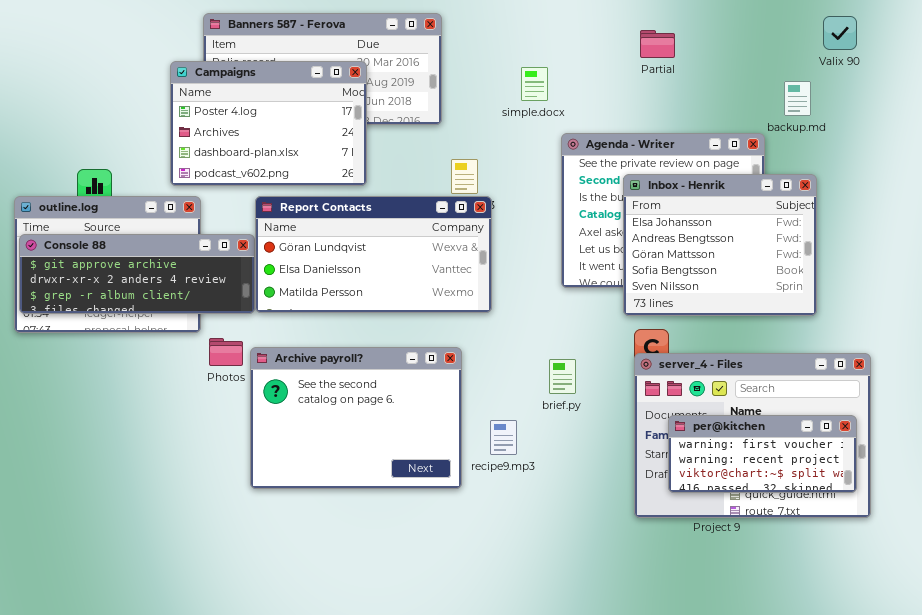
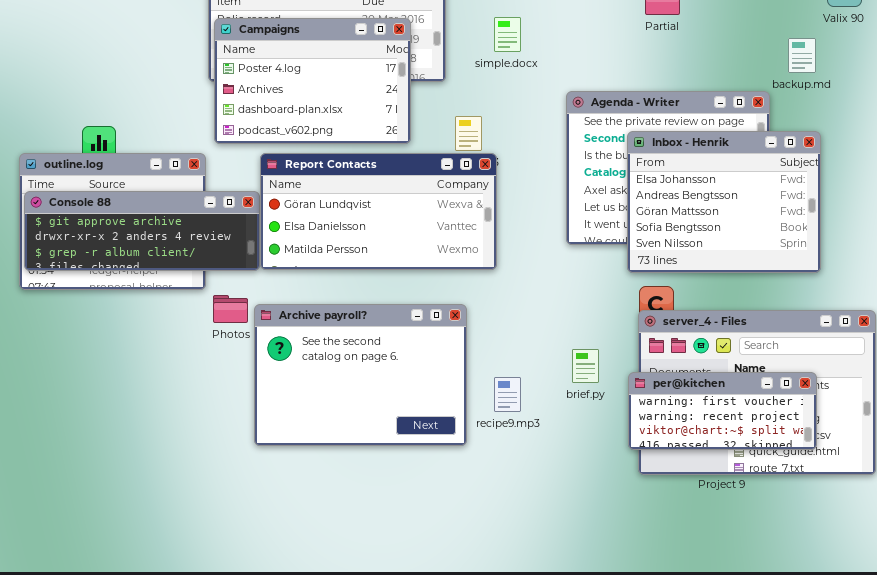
Campaigns: [170,61,367,186] -> [214,18,411,144], moved
simple.docx: [521,67,548,101] -> [494,17,521,52], moved
brief.py: [549,359,576,394] -> [572,349,599,383], moved
per@kitchen: [668,415,857,493] -> [628,372,817,450], moved

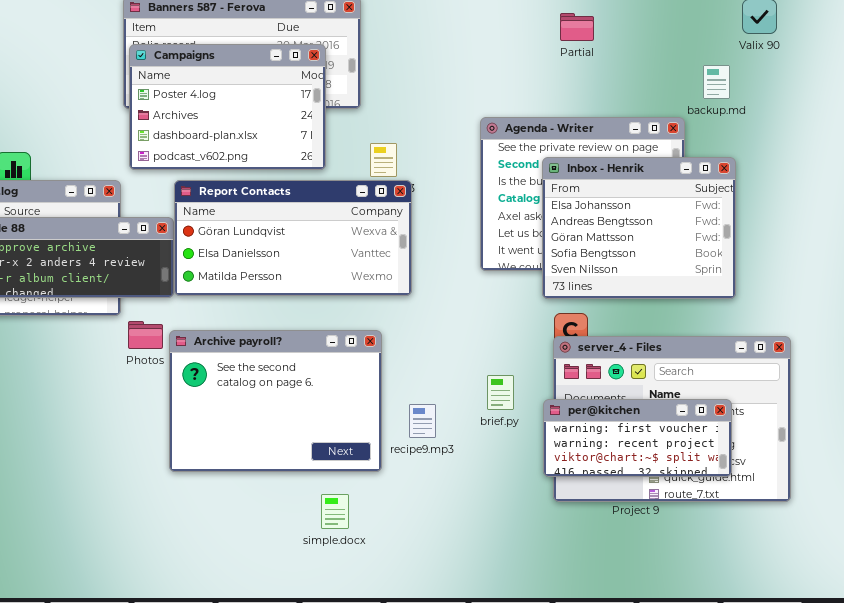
simple.docx: [494,17,521,52] -> [321,494,349,529], moved

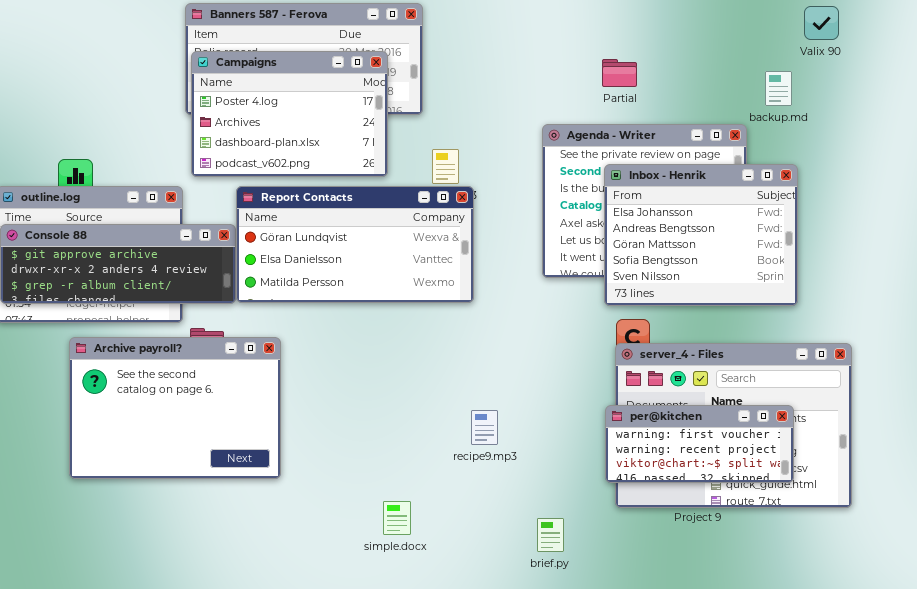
Partial: [560,13,594,41] -> [602,59,637,87], moved
Archive payroll?: [169,330,382,472] -> [69,337,281,479], moved
brief.py: [487,375,514,410] -> [537,518,564,552], moved

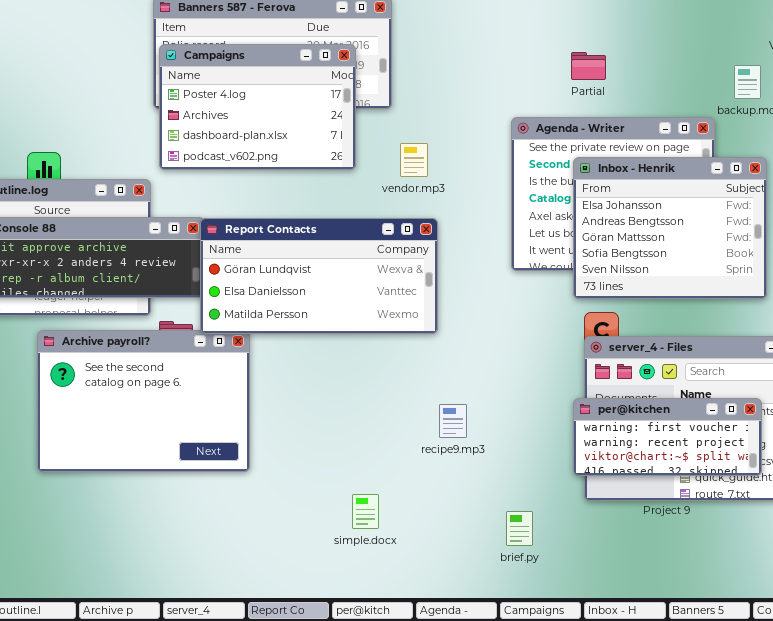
Report Contacts: [236,186,474,303] -> [200,218,438,334], moved

